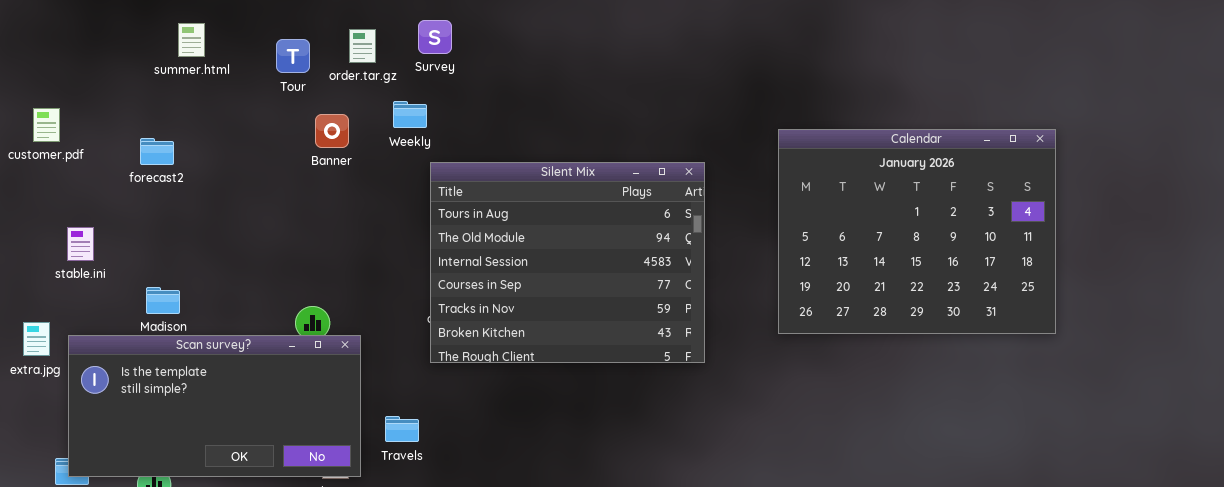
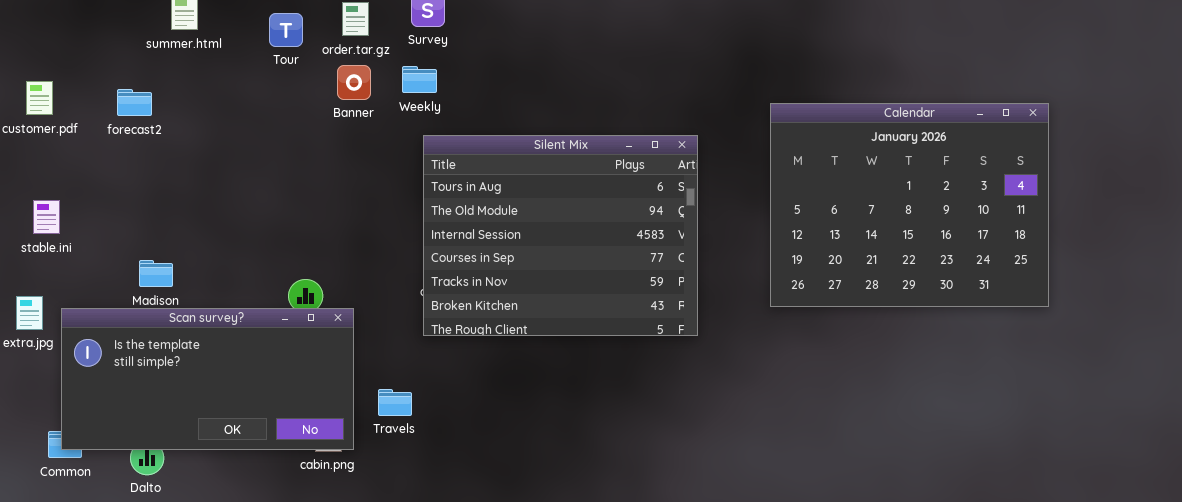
Weekly: [393,101,427,128] -> [402,66,437,93], moved
Banner: [315,114,349,148] -> [337,65,371,100], moved
forecast2: [140,138,174,165] -> [117,89,152,116], moved
stable.ini: [67,227,94,261] -> [33,200,60,234], moved

